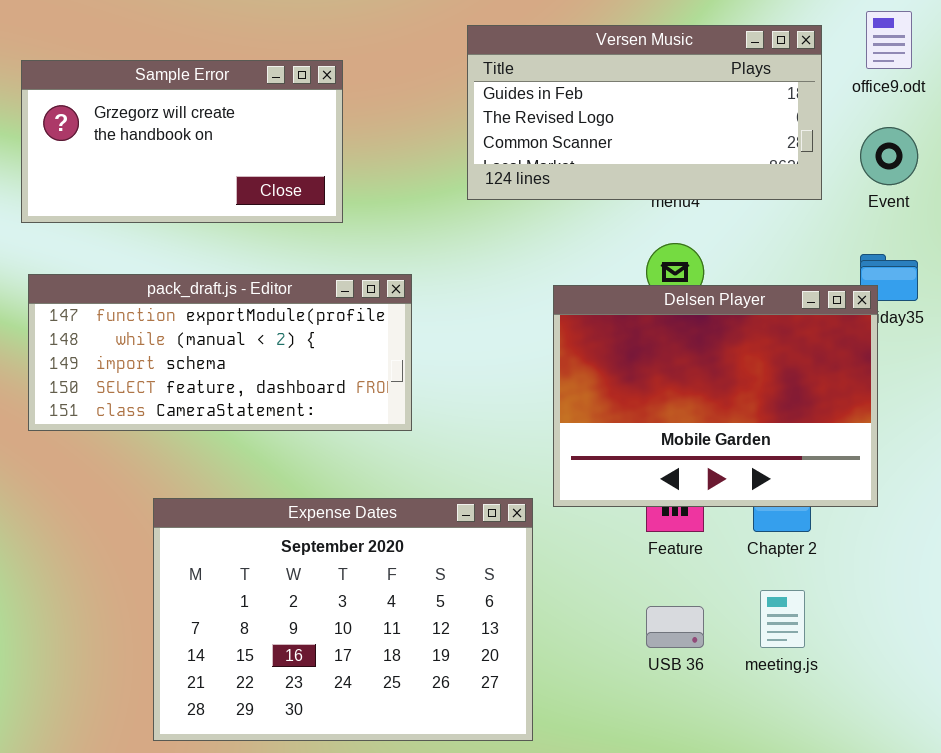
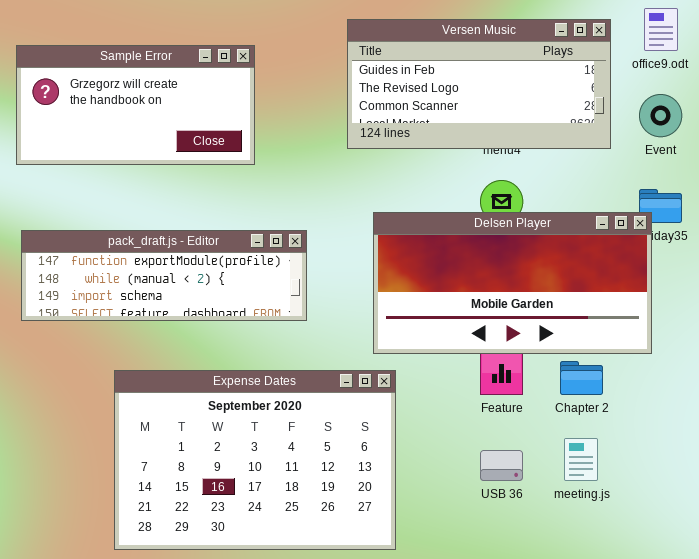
pack_draft.js - Editor: [28,274,412,431] -> [21,230,307,321], resized
Delsen Player: [553,285,878,507] -> [373,212,652,354], resized

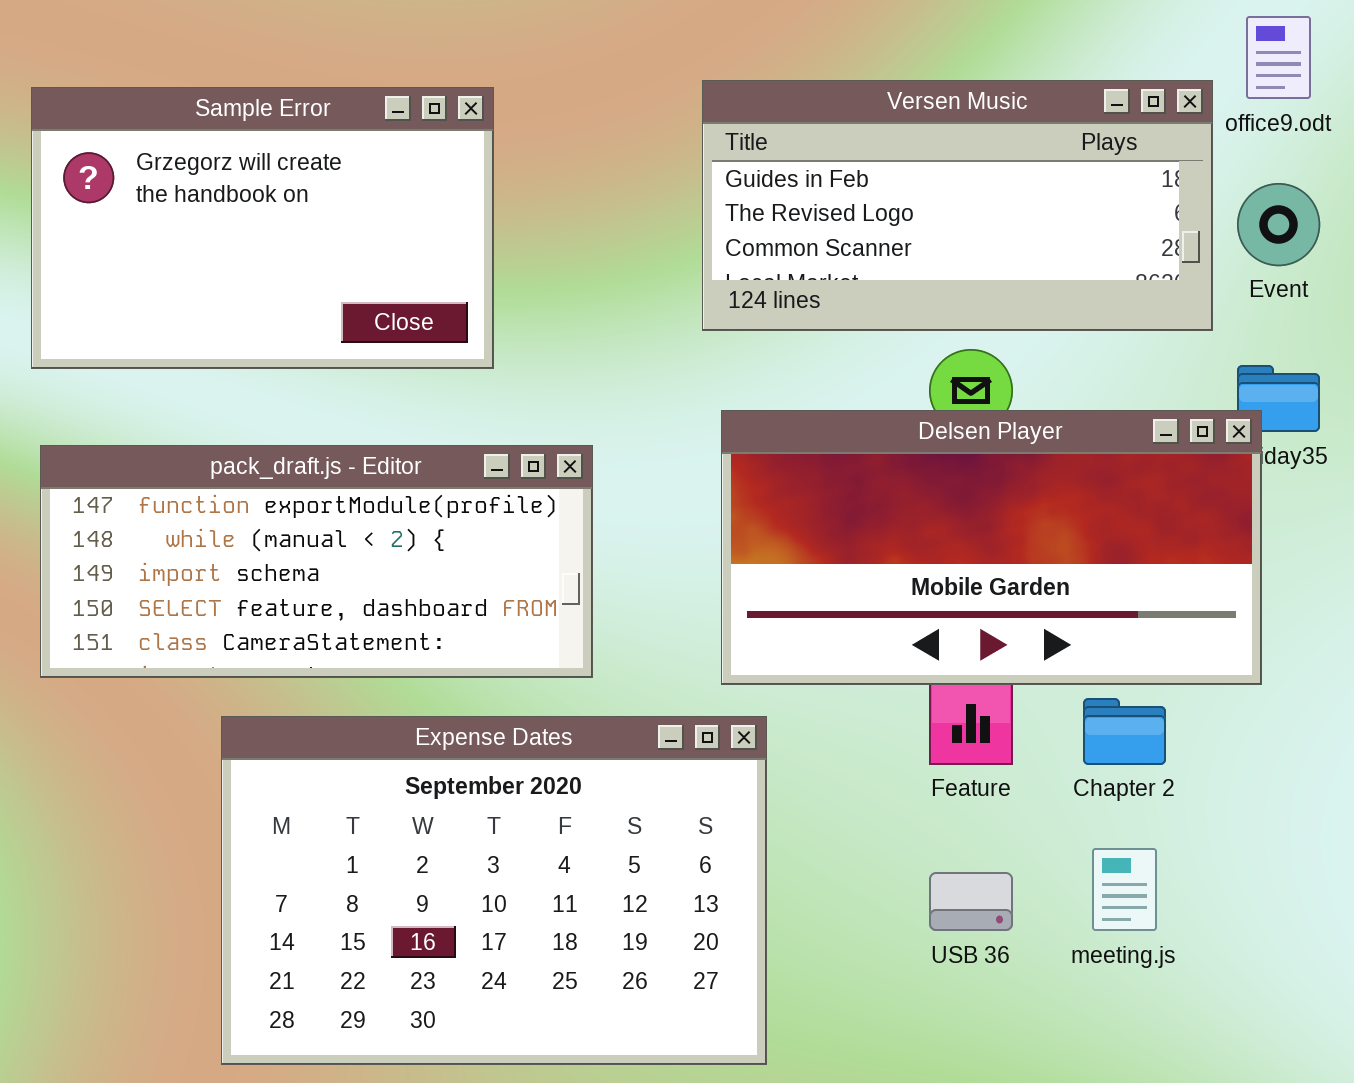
Versen Music: [347,19,611,149] -> [702,80,1213,331], moved
Sample Error: [16,45,255,165] -> [31,87,494,369], resized
pack_draft.js - Editor: [21,230,307,321] -> [40,445,593,678], resized

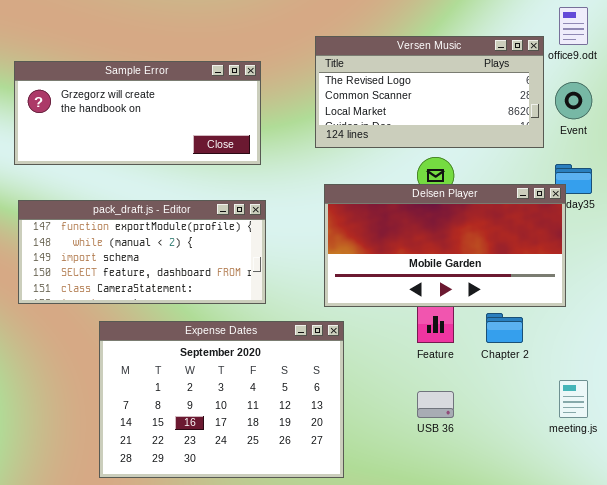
Versen Music: [702,80,1213,331] -> [315,36,544,148], scrolled down 1 row
Sample Error: [31,87,494,369] -> [14,61,261,165], resized
meeting.js: [1092,848,1157,931] -> [559,380,588,418], moved

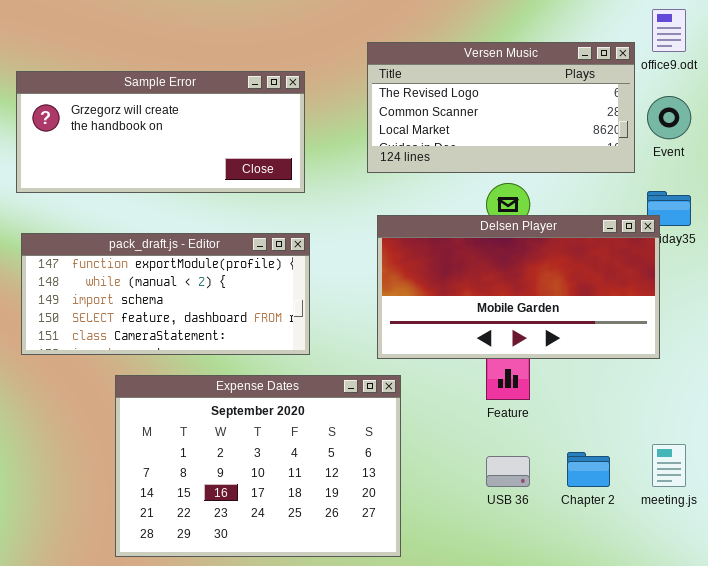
Chapter 2: [486,313,523,343] -> [567,452,610,487], moved

